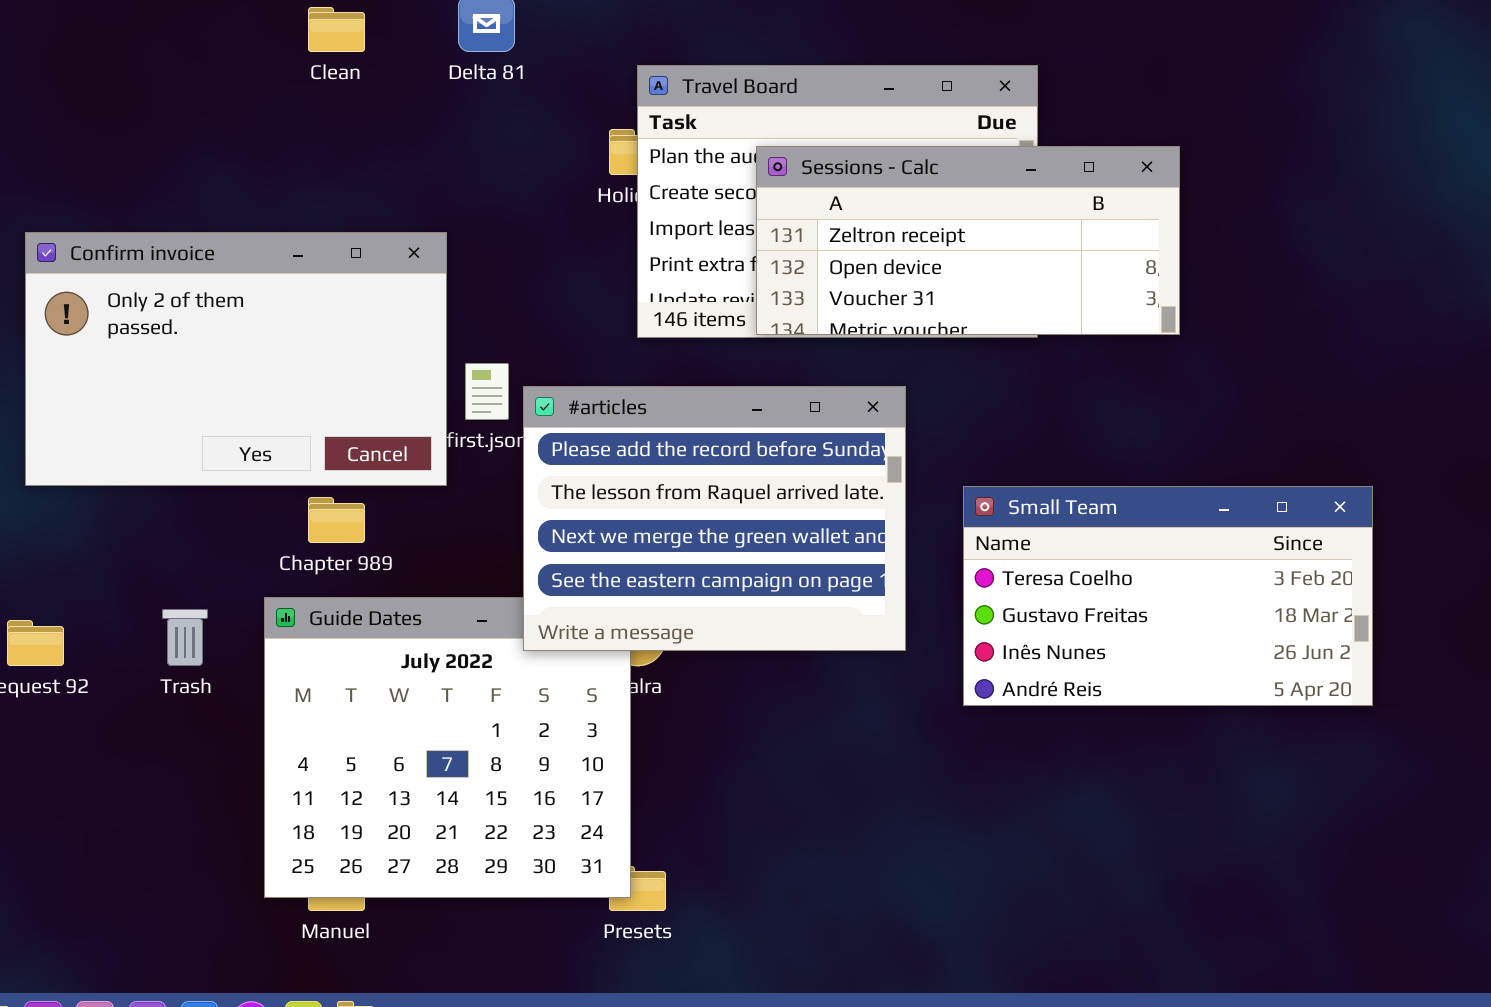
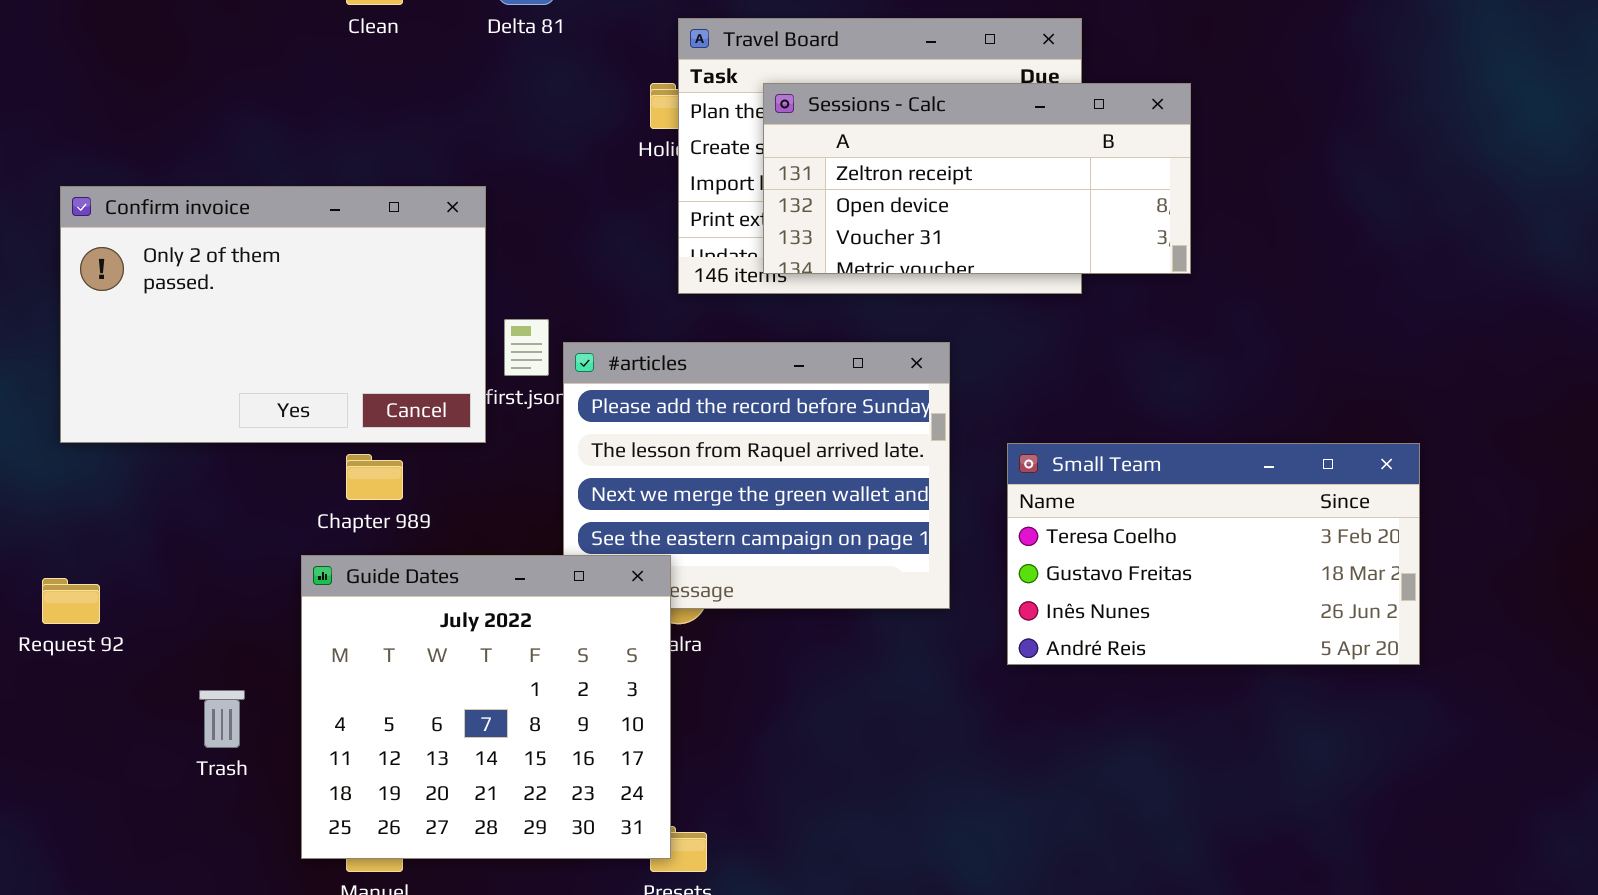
Sessions - Calc: [756,146,1180,335] -> [763,83,1191,274], moved
Guide Dates: [264,597,631,898] -> [301,555,671,859], raised
Trash: [162,609,208,666] -> [199,690,245,748], moved

